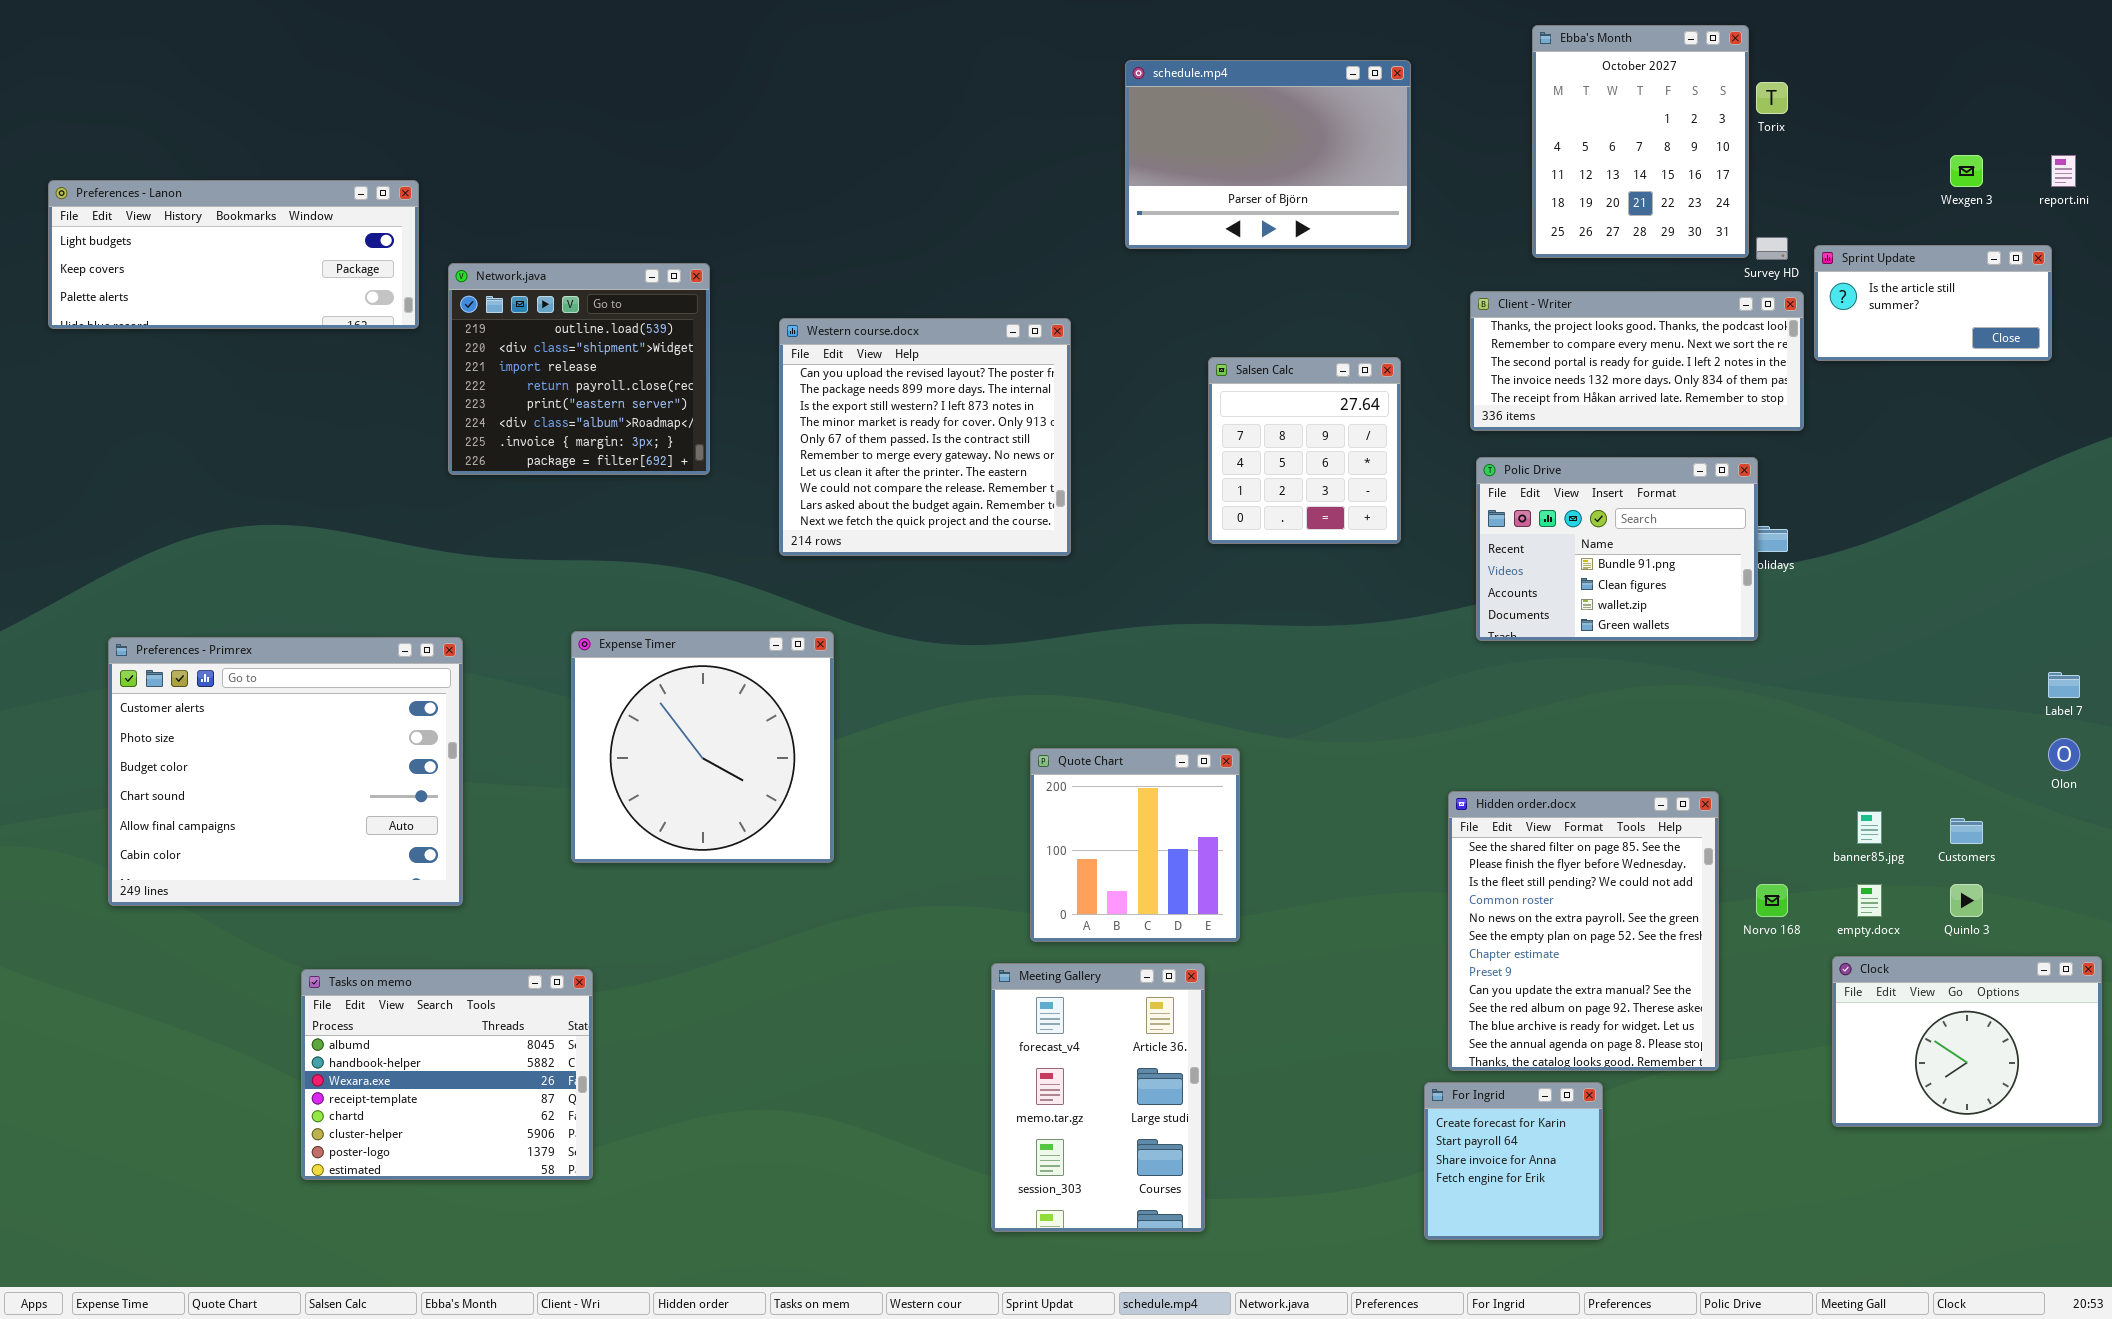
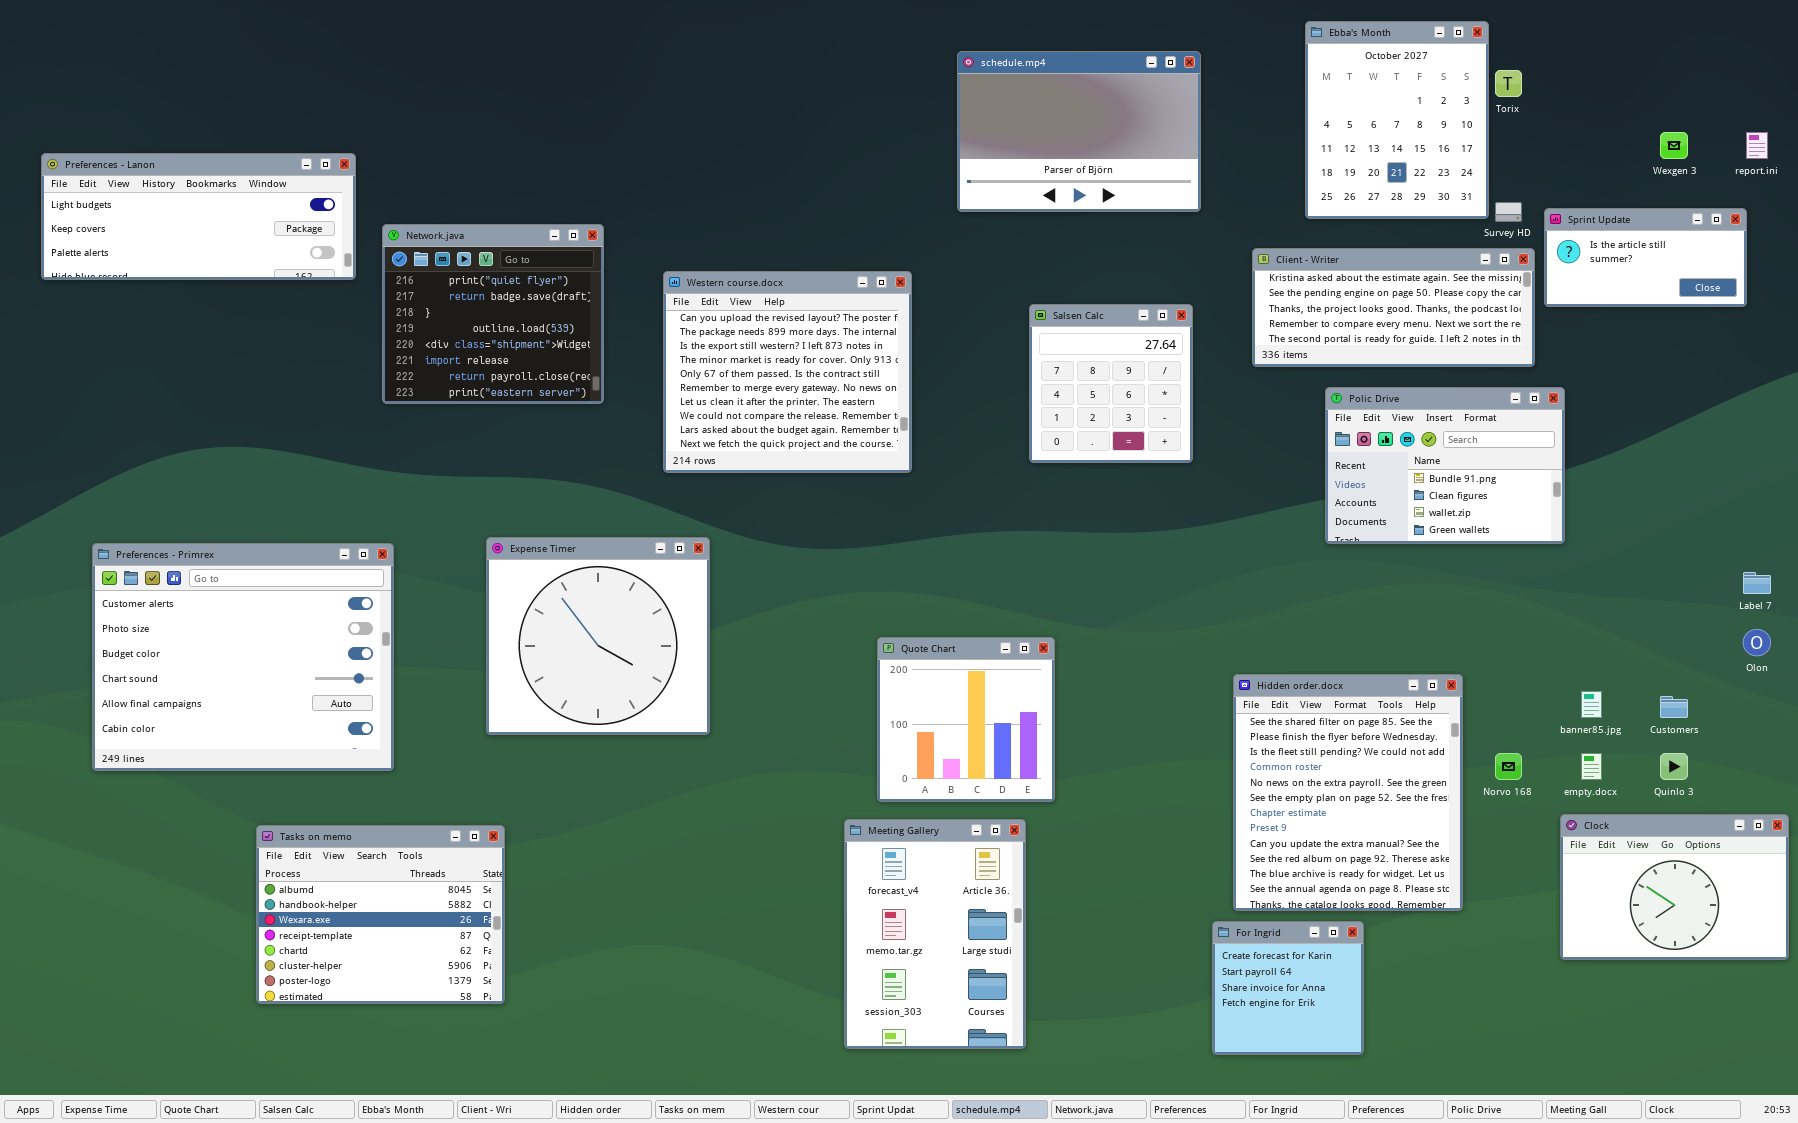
Network.java: [448,263,710,475] -> [382,224,604,404], scrolled up 3 rows
Client - Writer: [1470,291,1804,431] -> [1252,248,1535,367], scrolled up 2 rows
Polic Drive: [1476,457,1758,641] -> [1325,387,1565,544], moved

